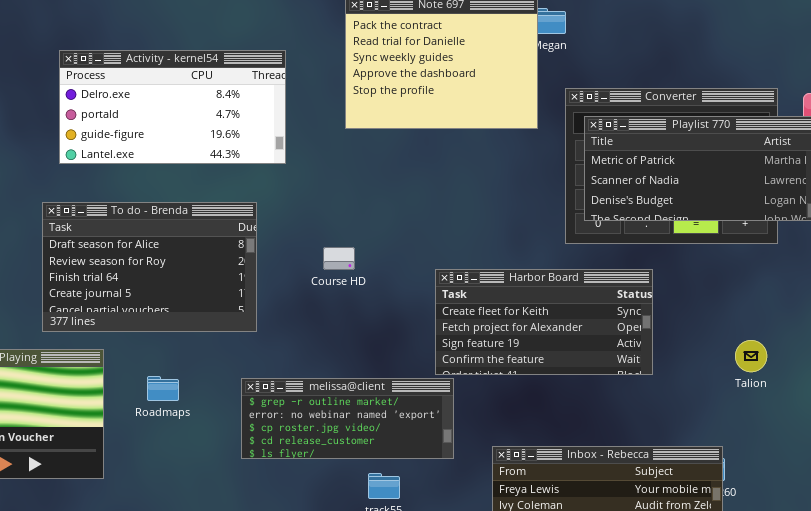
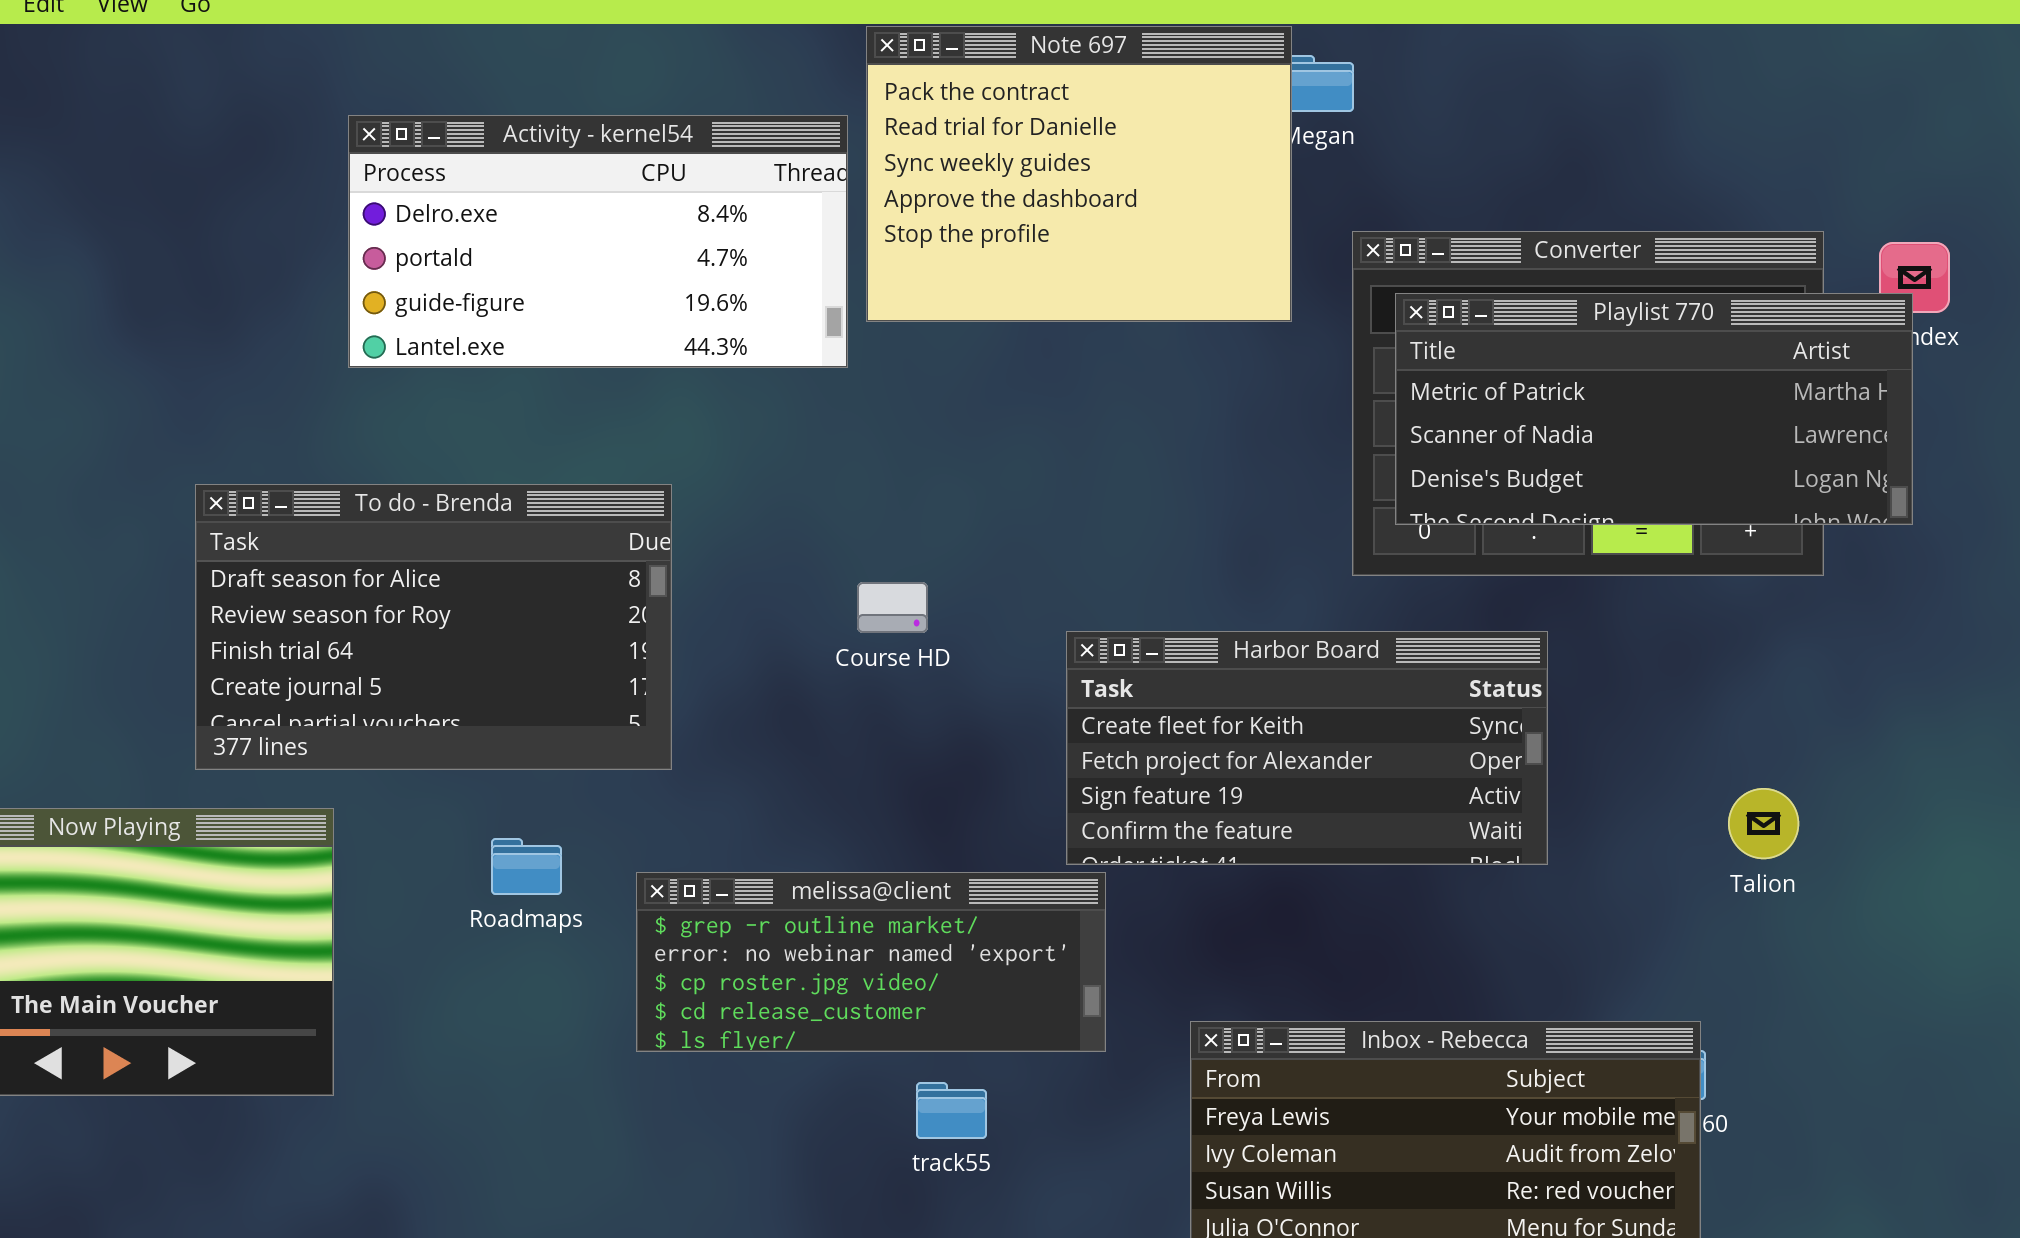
Activity - kernel54: [59,50,286,164] -> [348,115,848,368], moved
Course HD: [323,247,355,270] -> [857,582,928,633], moved
Roadmaps: [147,376,179,401] -> [491,838,562,895], moved

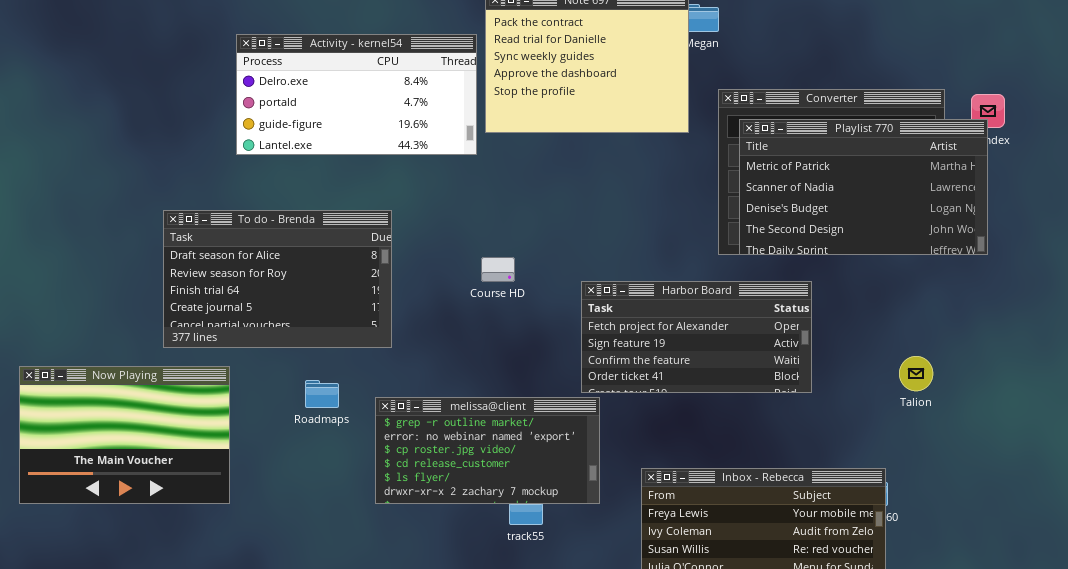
Playlist 770: [1395,293,1913,525] -> [739,119,988,255], resized
Harbor Board: [1066,631,1548,865] -> [581,281,812,393], scrolled down 1 row
melissa@client: [636,872,1106,1052] -> [375,397,600,504], resized

